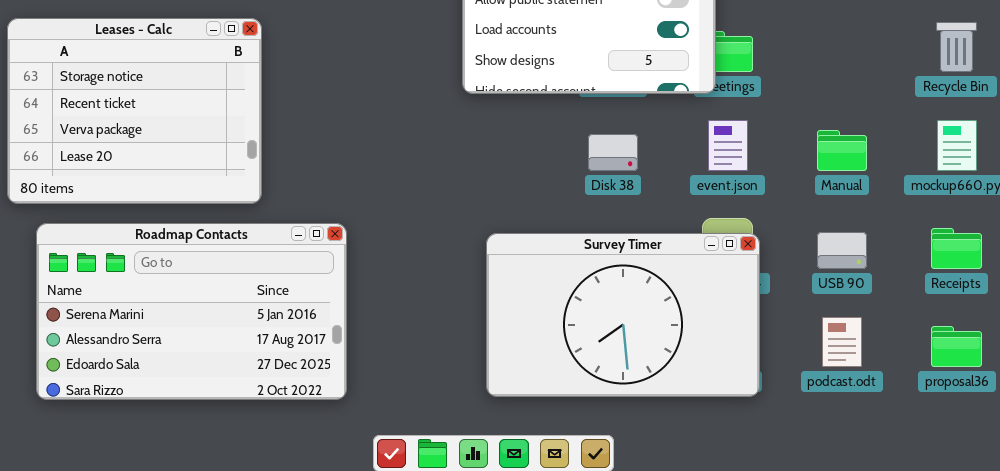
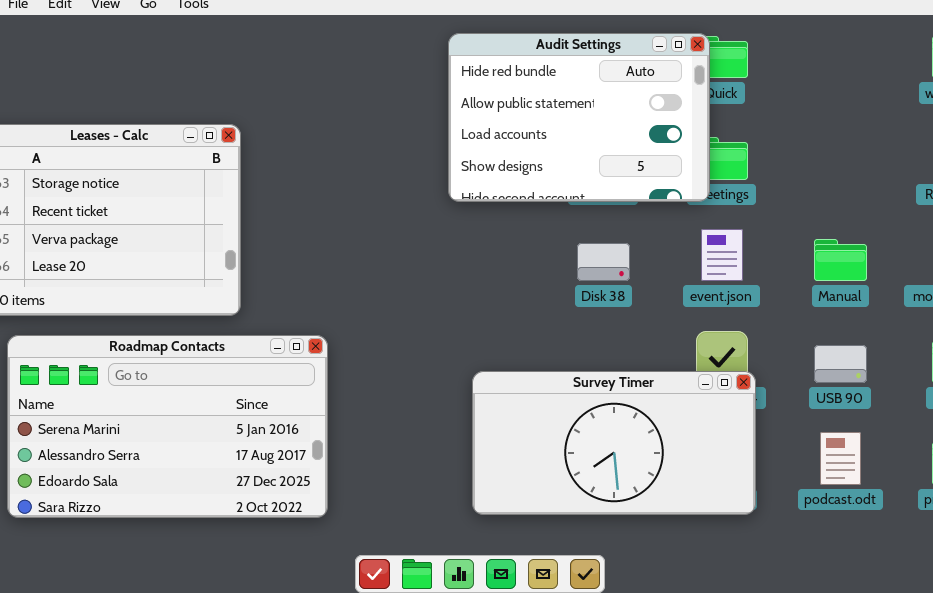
Survey Timer: [486,233,760,397] -> [472,371,756,515], resized

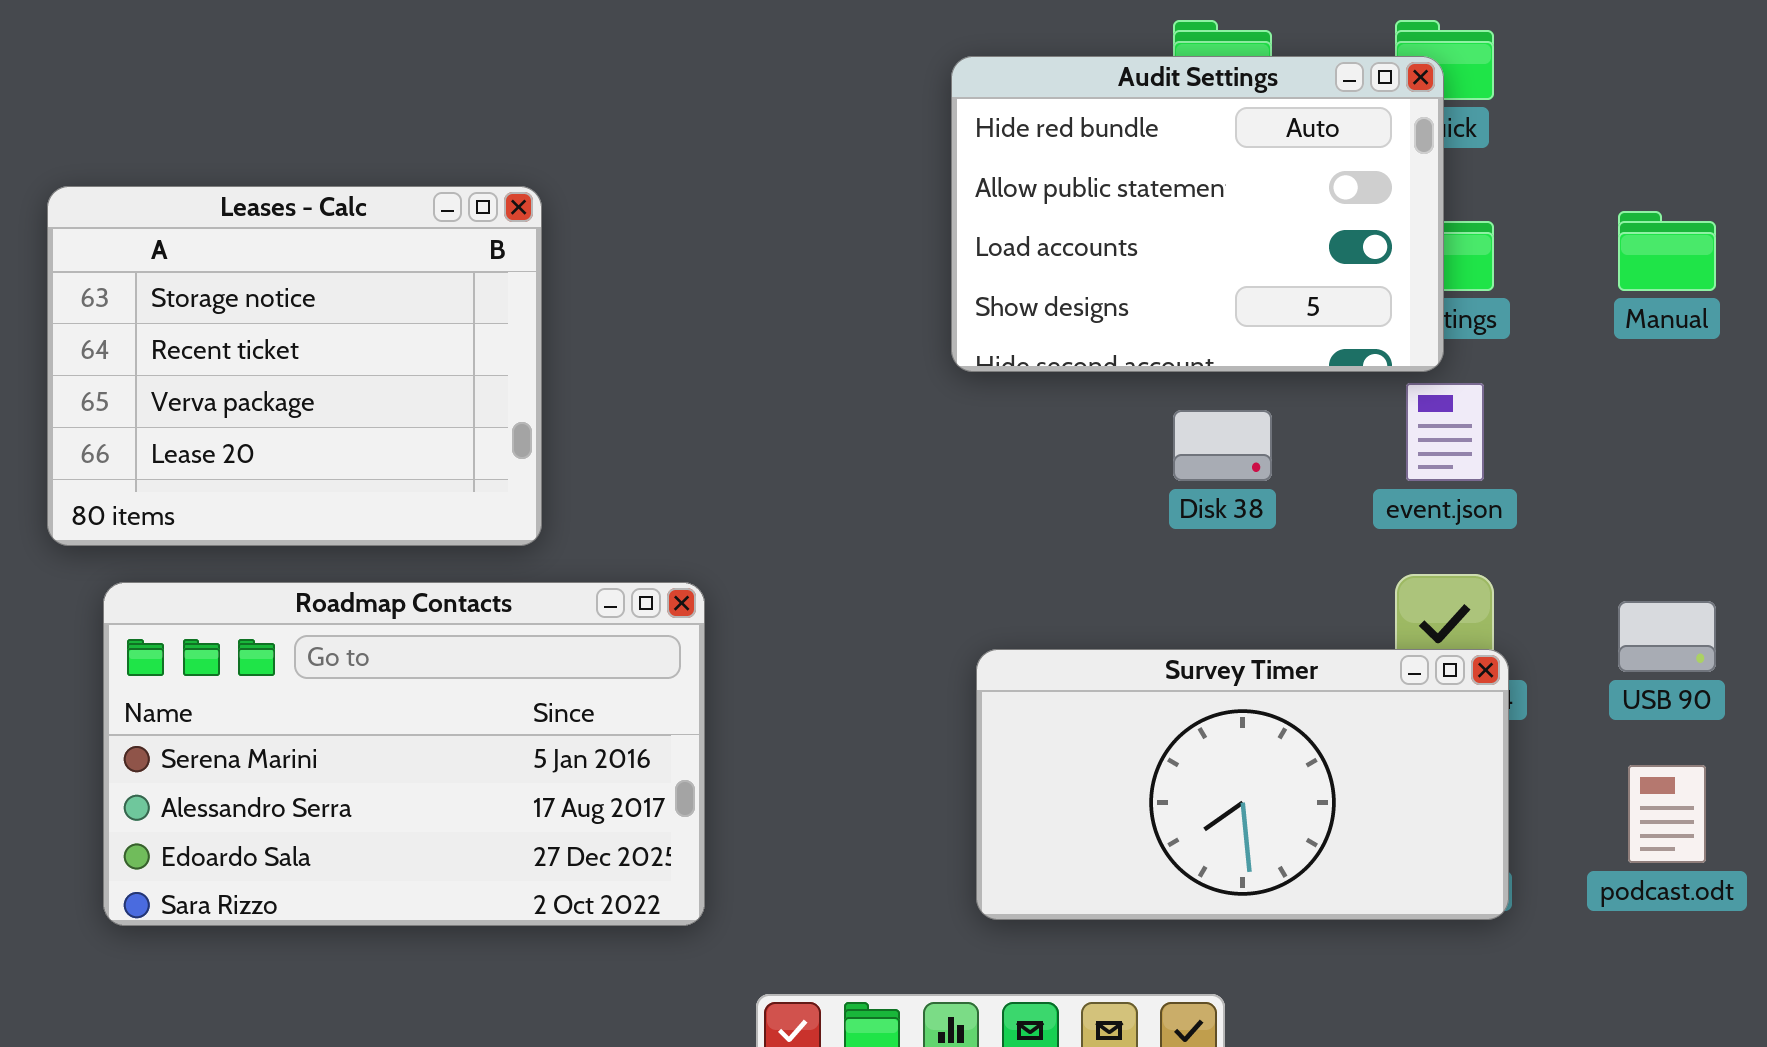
Audit Settings: [448,33,710,202] -> [951,56,1444,372], moved
Manual: [814,239,867,281] -> [1618,211,1716,291], moved

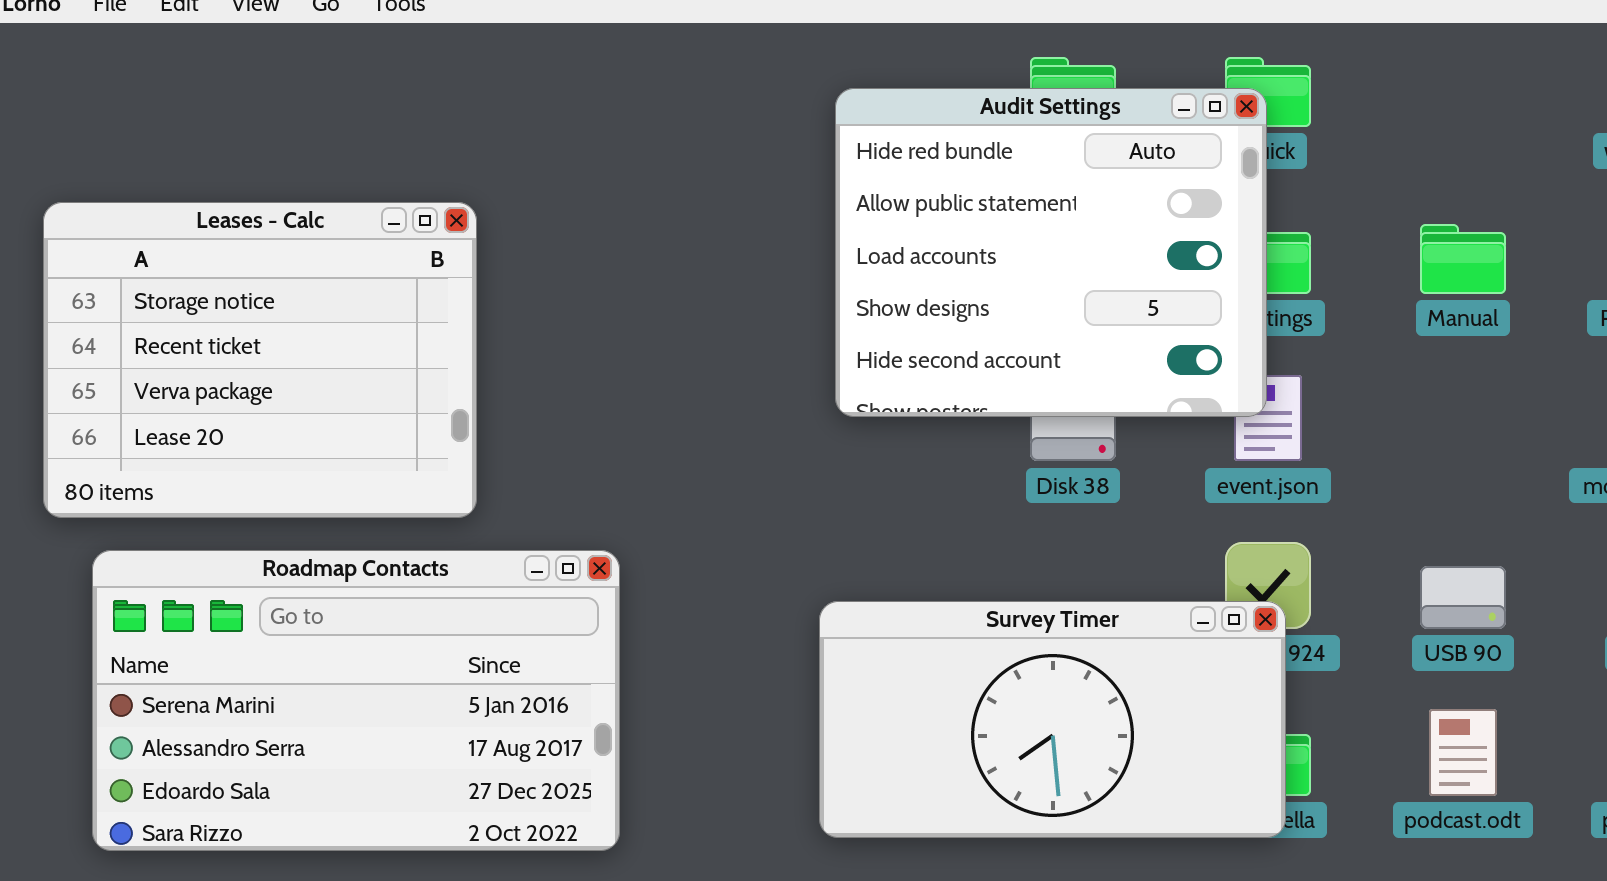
Audit Settings: [951,56,1444,372] -> [835,88,1267,417], resized
Survey Timer: [976,649,1509,920] -> [819,601,1286,838], moved

